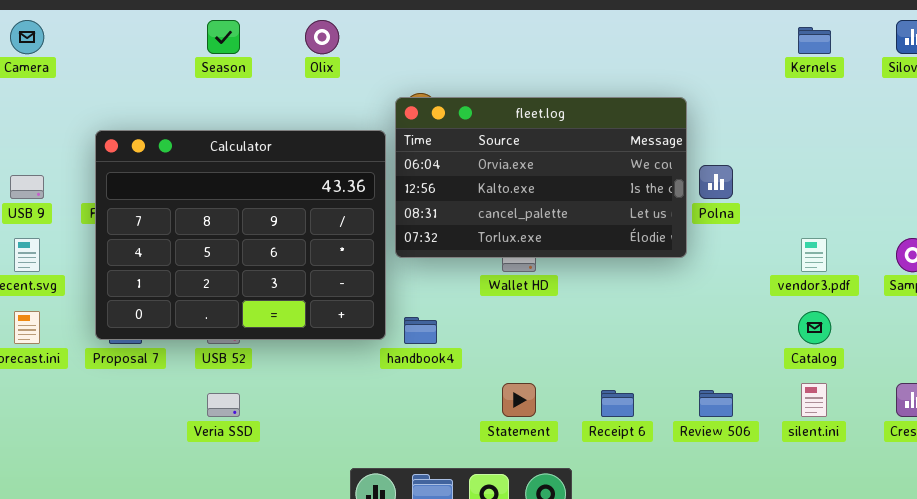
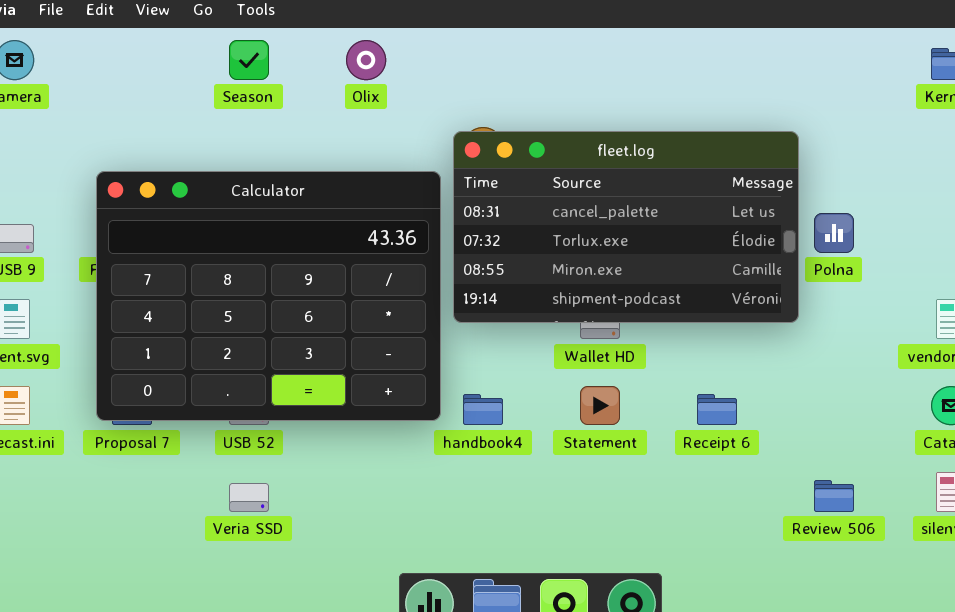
fleet.log: [395,97,687,258] -> [453,131,799,323], scrolled down 2 rows
Statement: [502,383,536,417] -> [580,386,620,425], moved
Receipt 6: [601,390,634,417] -> [697,394,737,425], moved

